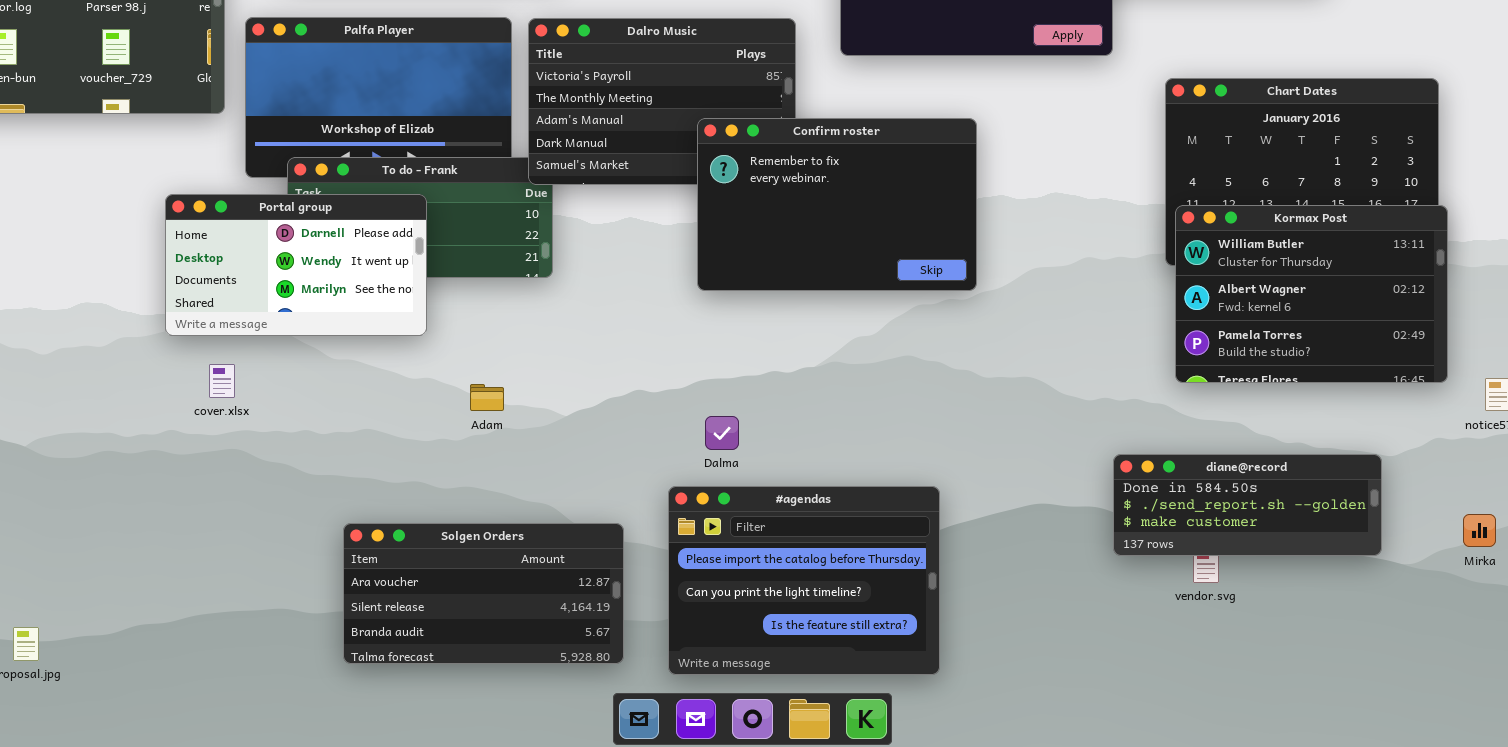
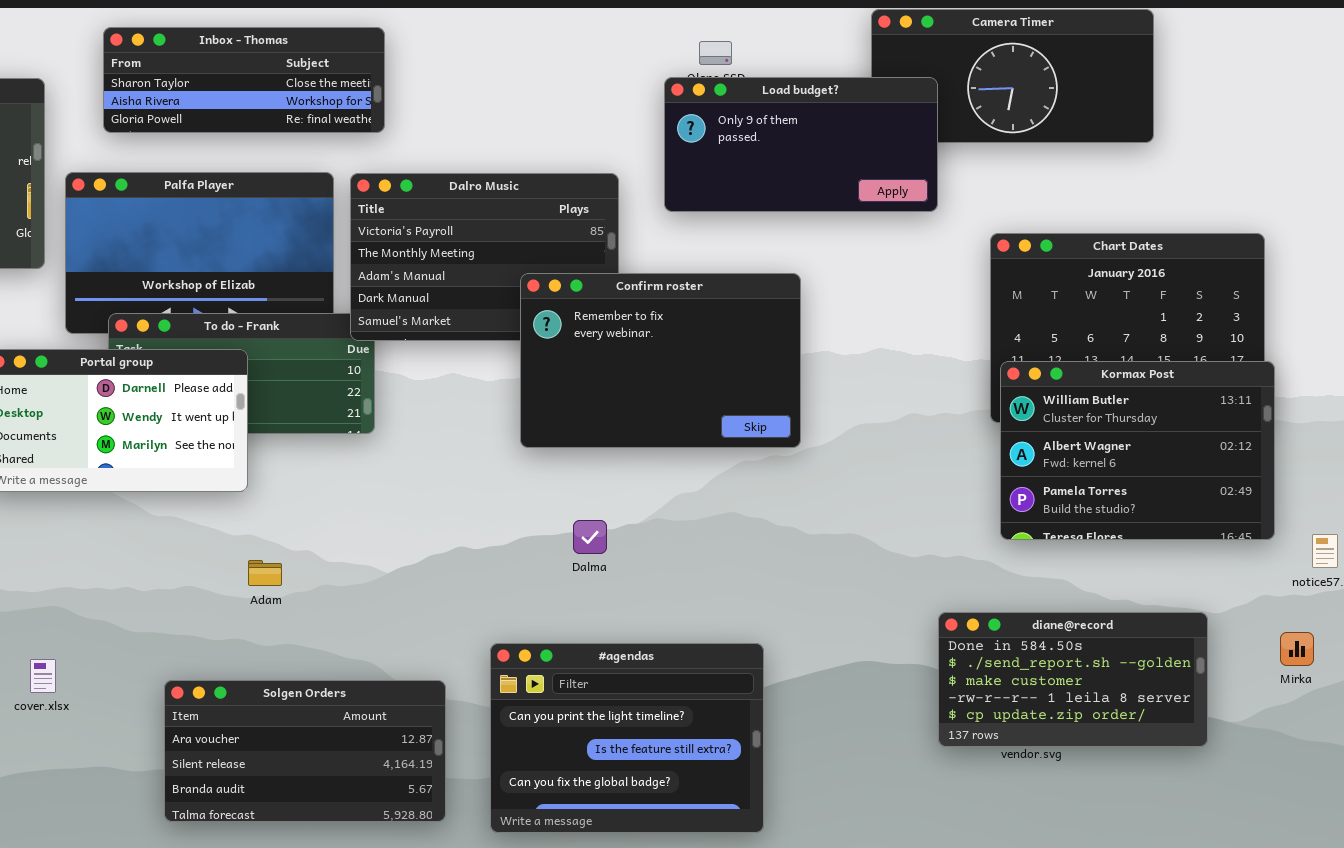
cover.xlsx: [209,364,235,398] -> [30,659,56,693], moved
Adam: [470,384,504,411] -> [248,560,282,586], moved
Dalma: [705,416,739,450] -> [573,520,607,554], moved
diane@record: [1113,454,1382,556] -> [938,612,1208,747], resized
#agendas: [668,486,940,675] -> [490,643,764,833], scrolled down 1 row
Mirka: [1463,514,1496,547] -> [1280,632,1314,666], moved

